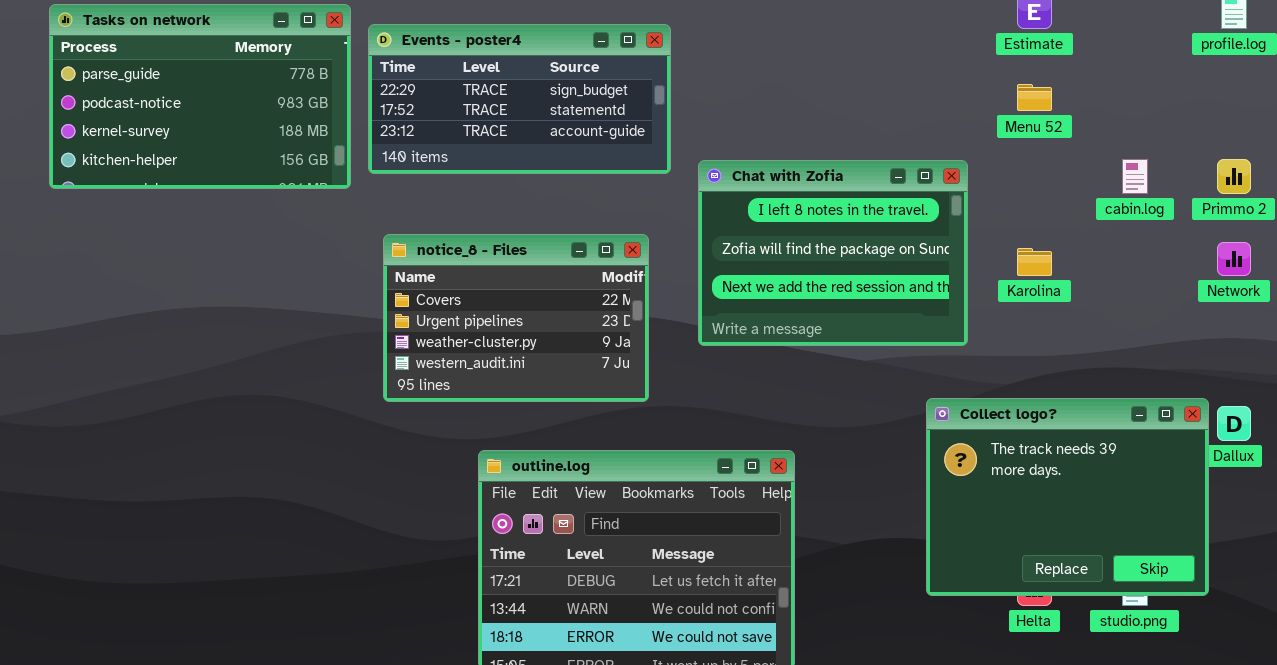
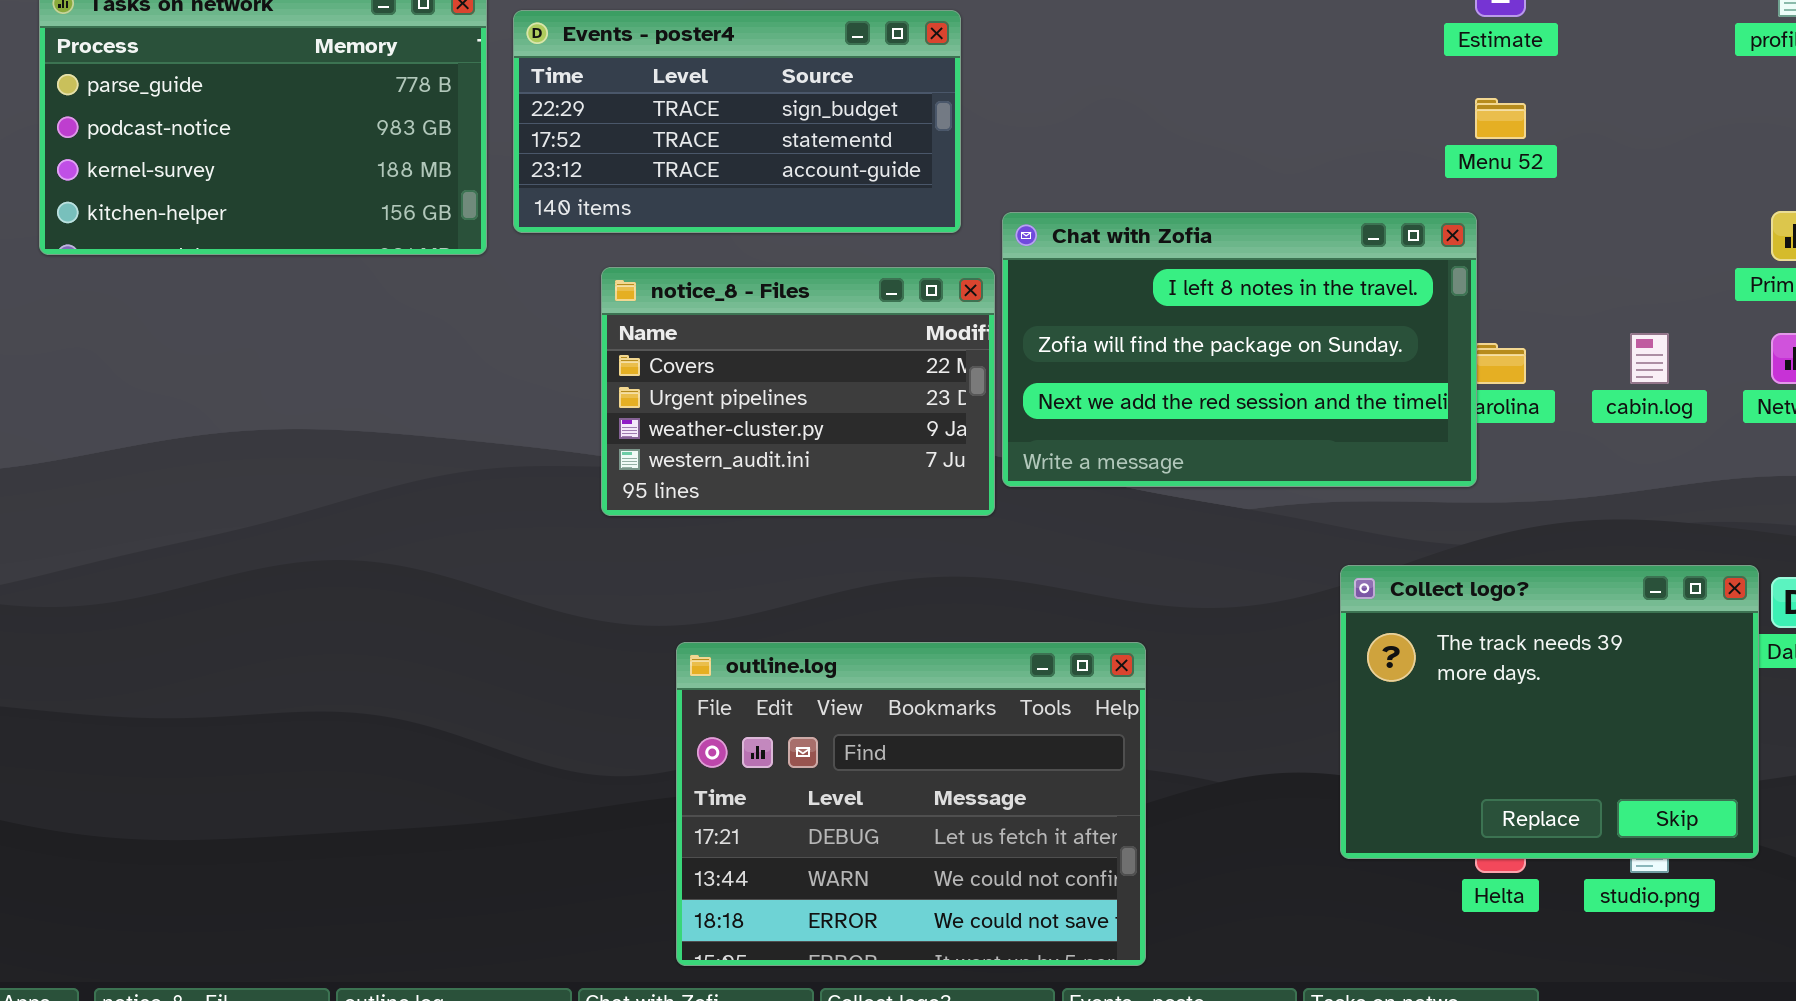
cabin.log: [1122,159,1148,194] -> [1630,333,1669,384], moved
Chat with Zofia: [698,160,968,346] -> [1002,212,1477,487], resized
notice_8 - Files: [383,234,649,402] -> [601,267,995,516], moved

